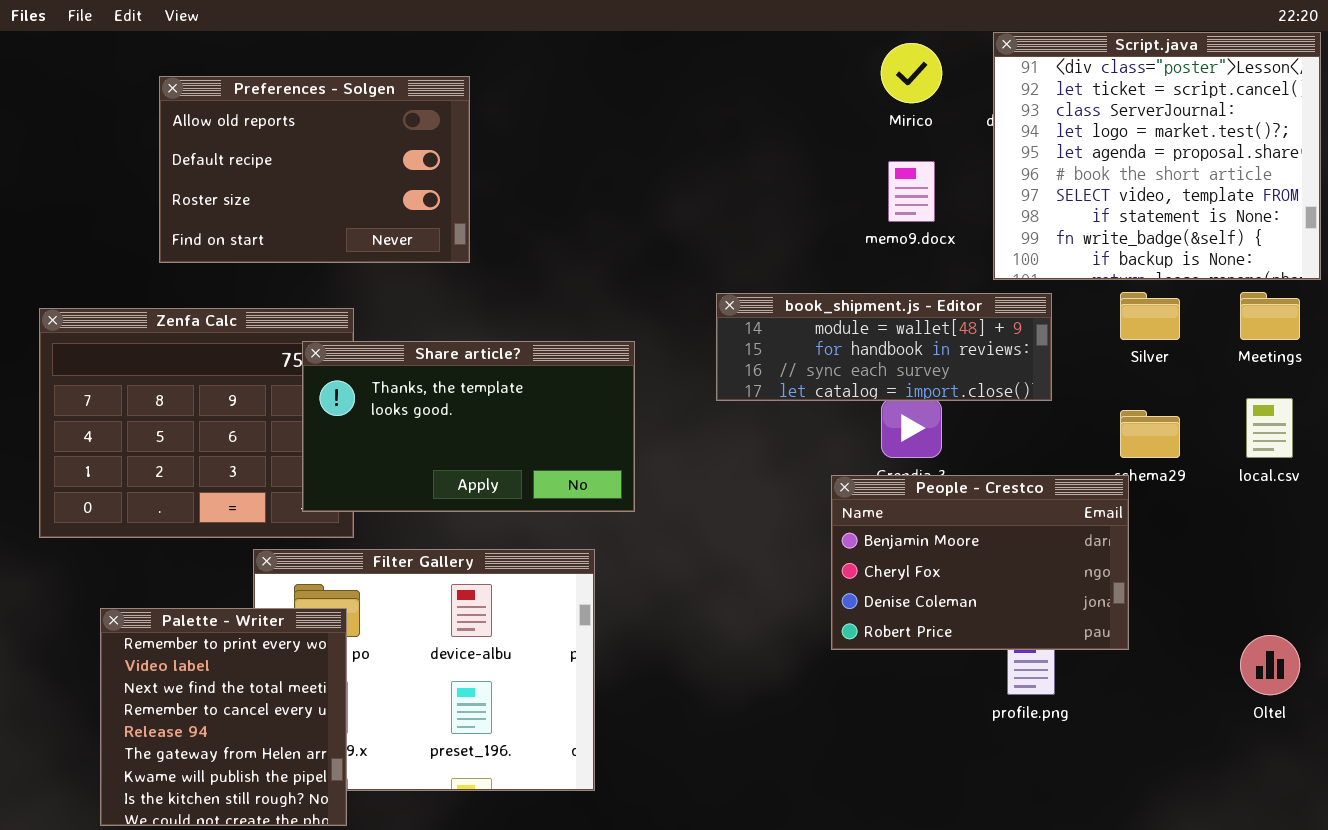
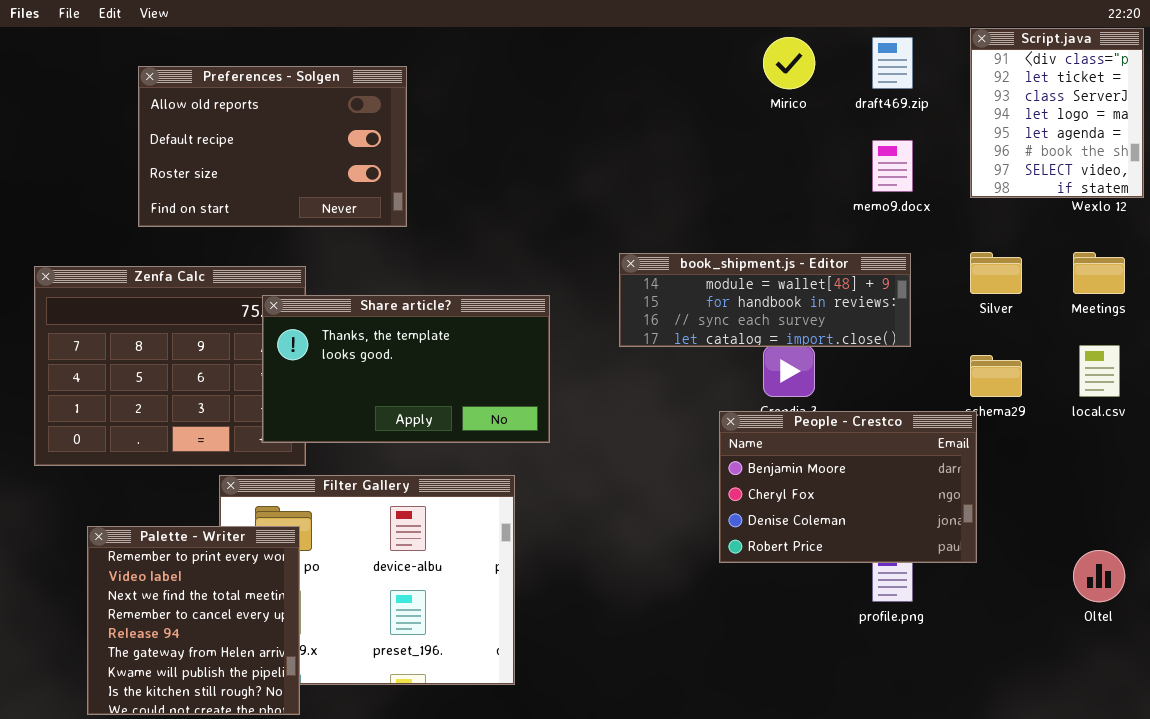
Script.java: [993,32,1321,280] -> [970,28,1144,198], resized
memo9.docx: [888,161,935,222] -> [872,140,913,192], moved

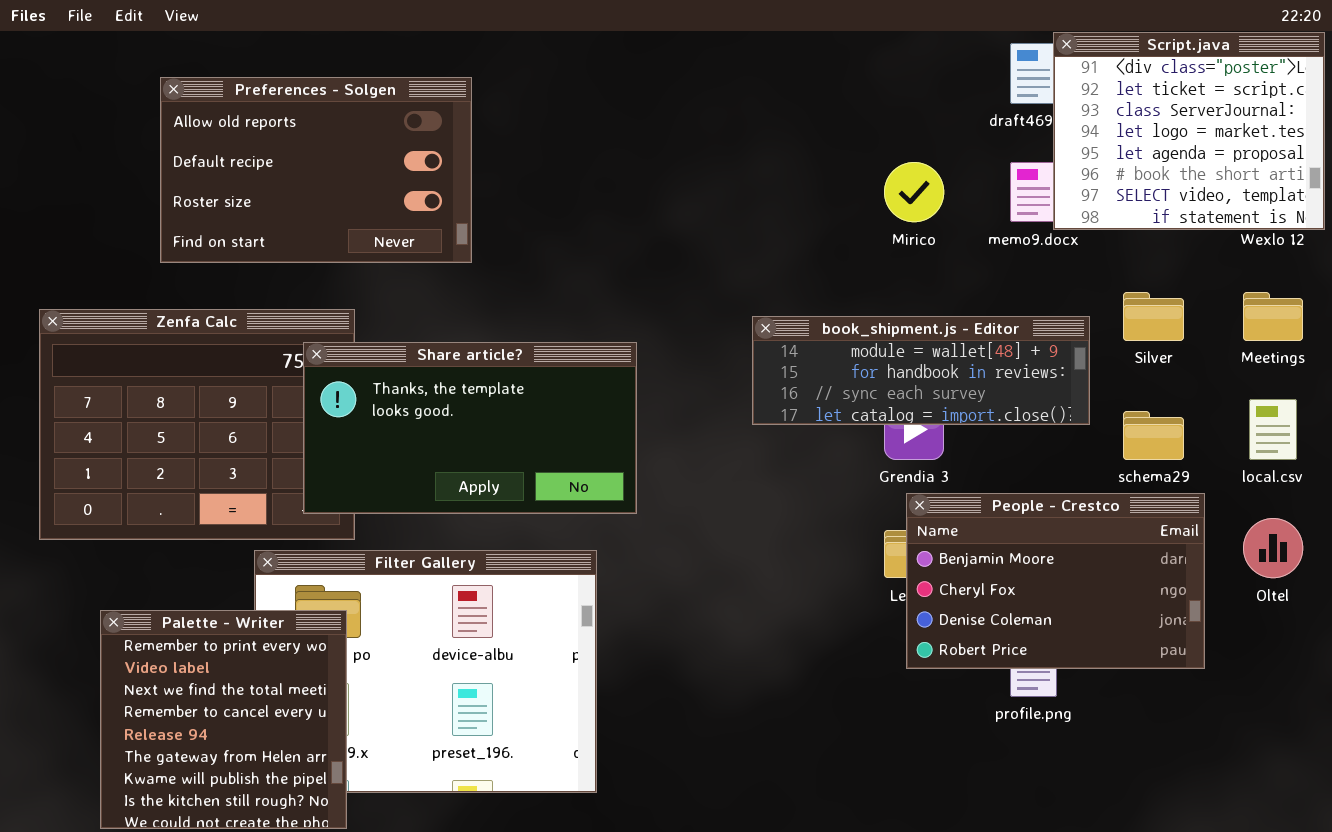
Script.java: [970,28,1144,198] -> [1053,32,1325,230], resized
Mirico: [763,37,815,89] -> [884,162,944,222], moved
book_shipment.js - Editor: [619,253,911,347] -> [752,316,1090,425], moved
People - Crestco: [719,411,977,563] -> [906,493,1205,669], moved
Oltel: [1073,550,1125,602] -> [1243,518,1303,578], moved

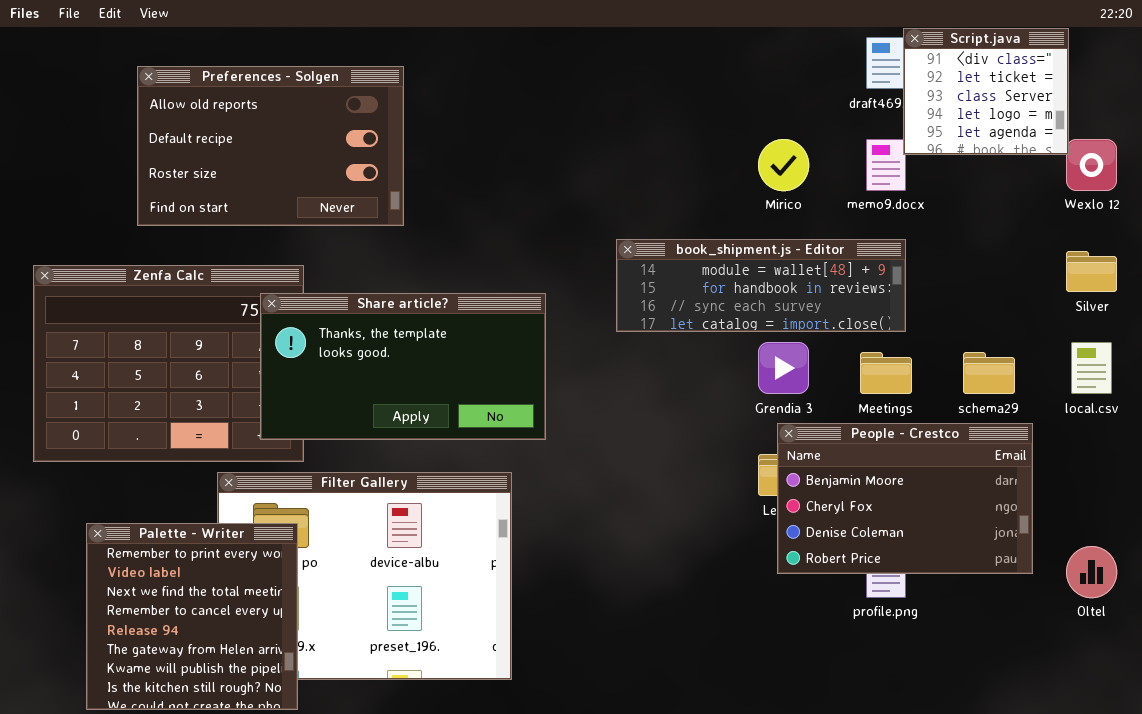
Script.java: [1053,32,1325,230] -> [903,28,1069,155], resized
Silver: [1123,292,1184,341] -> [1066,251,1117,292], moved
Meetings: [1243,292,1303,341] -> [860,352,912,394], moved
book_shipment.js - Editor: [752,316,1090,425] -> [616,239,906,332], moved
Oltel: [1243,518,1303,578] -> [1066,546,1117,598], moved

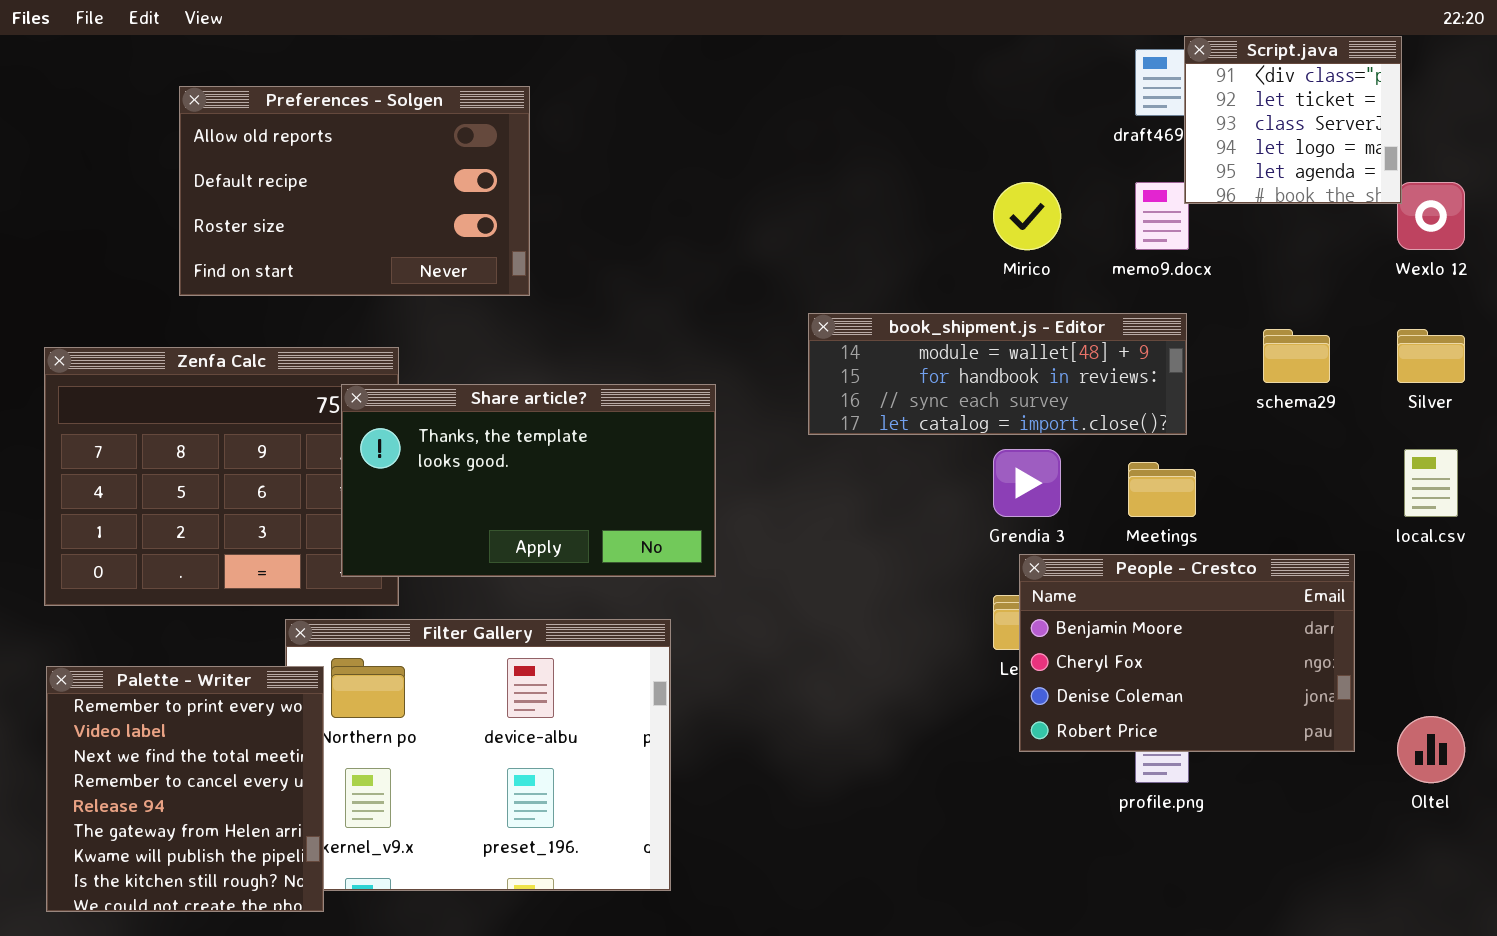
schema29: [963,352,1015,394] -> [1263,329,1330,383], moved
Palette - Writer: [86,523,298,710] -> [46,666,324,912], moved

